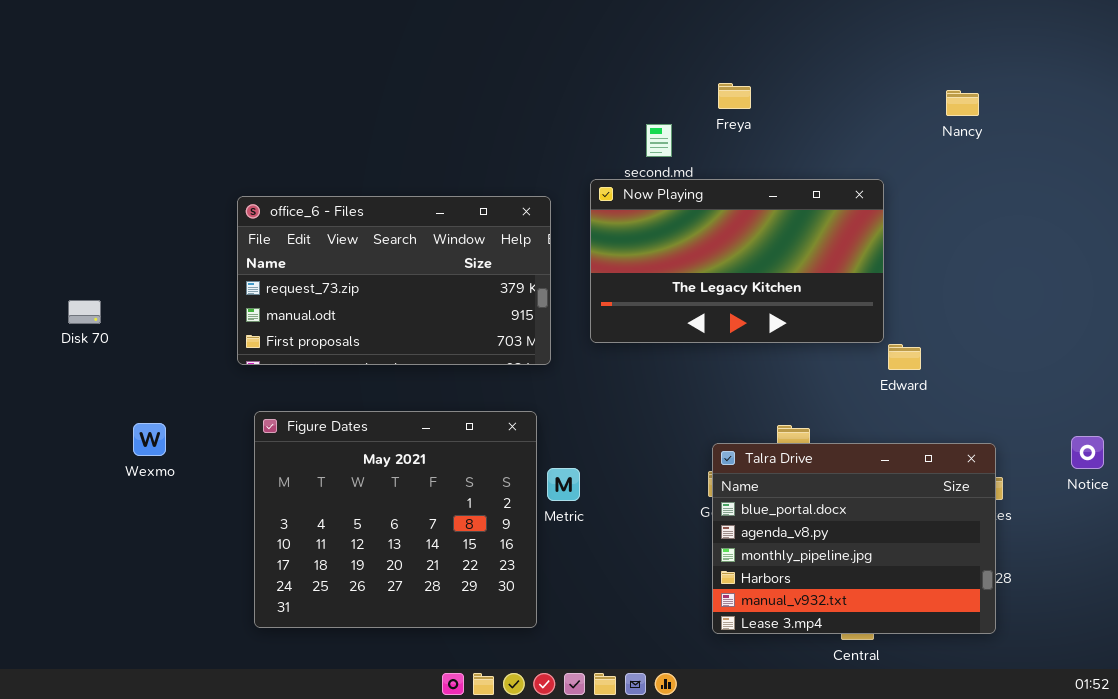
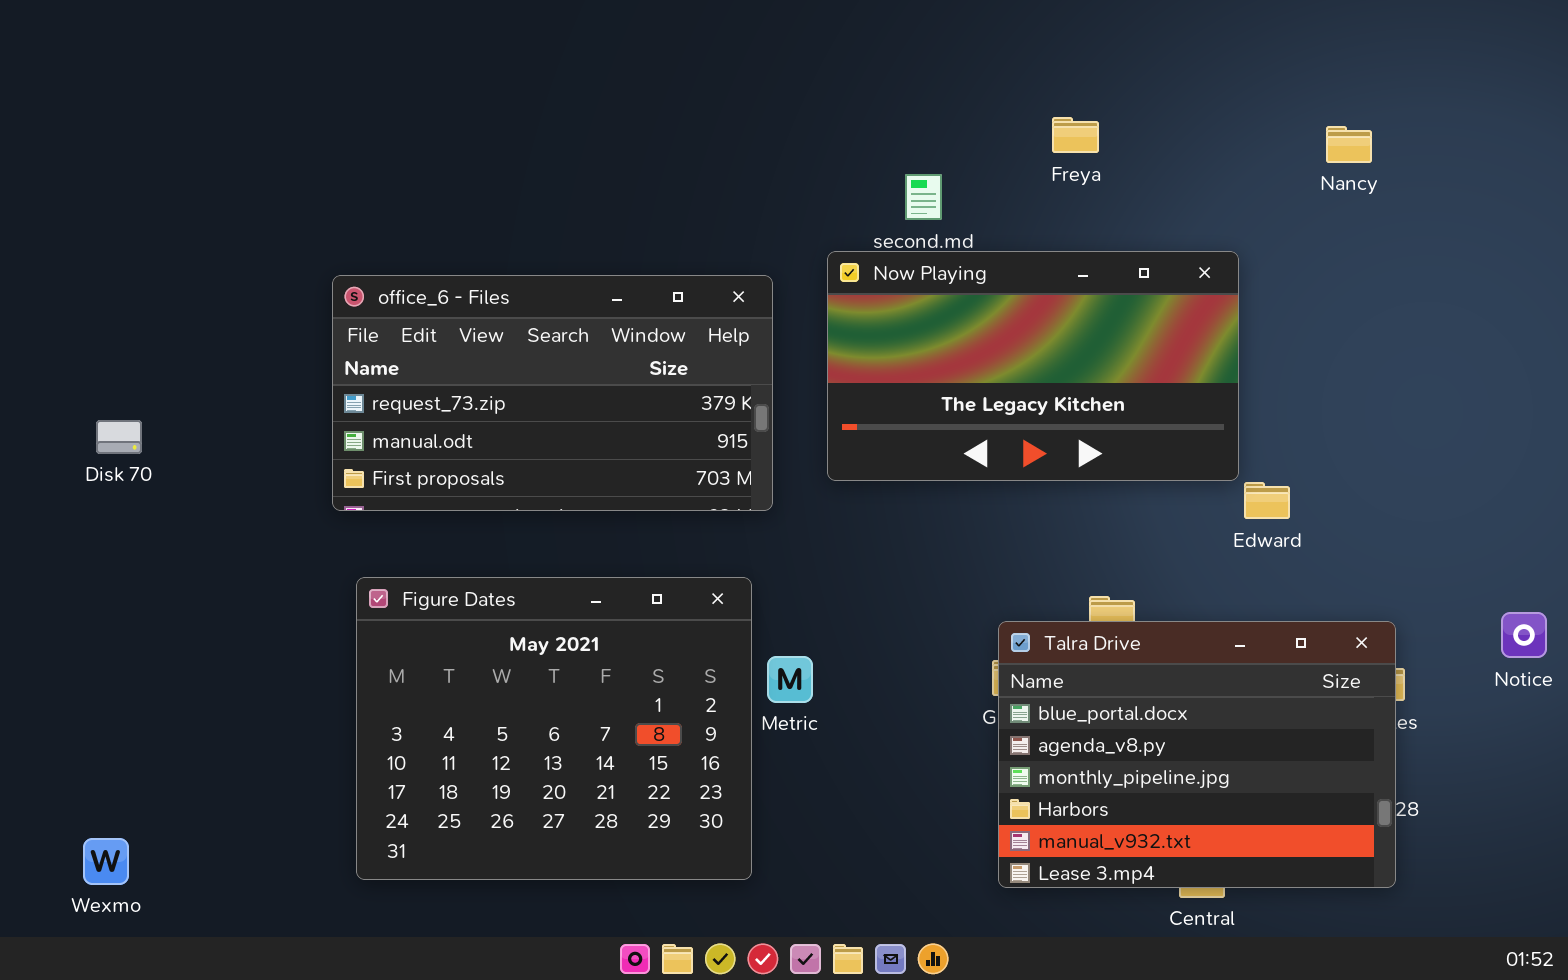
Freya: [718,83,751,109] -> [1052,117,1099,153], moved
Wexmo: [133,423,166,456] -> [83,838,129,885], moved

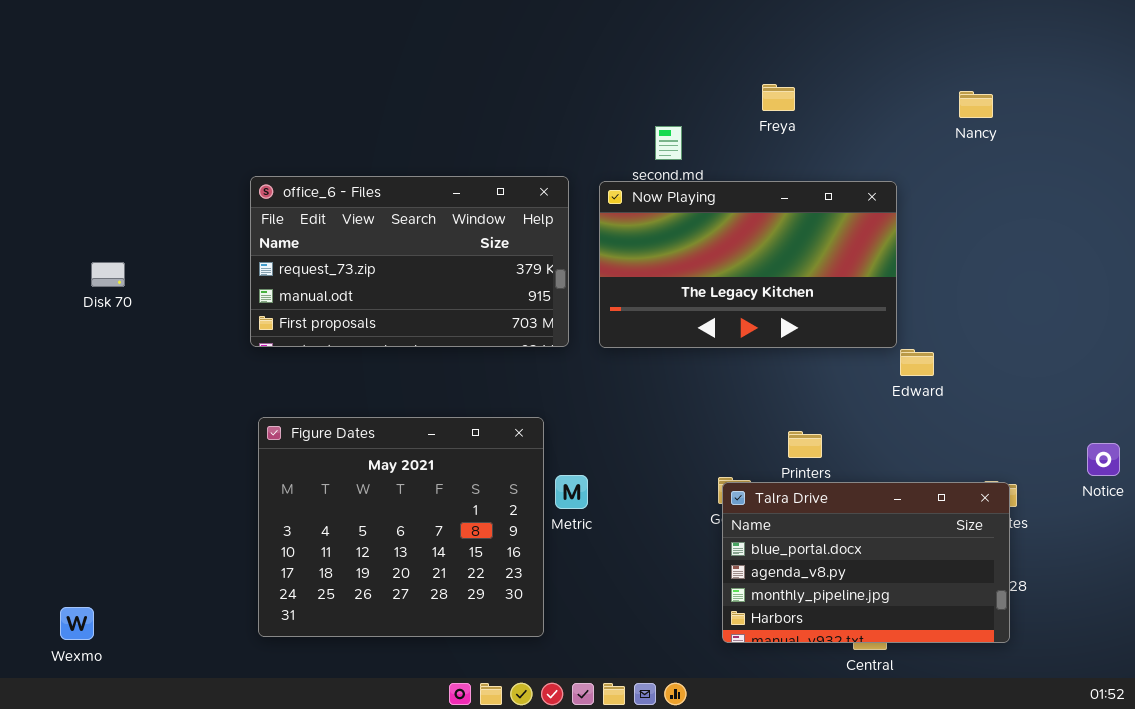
office_6 - Files: [332,275,773,511] -> [250,176,569,347], moved
Disk 70: [96,420,142,454] -> [91,262,125,287], moved
Talra Drive: [998,621,1396,888] -> [722,482,1010,643], resized

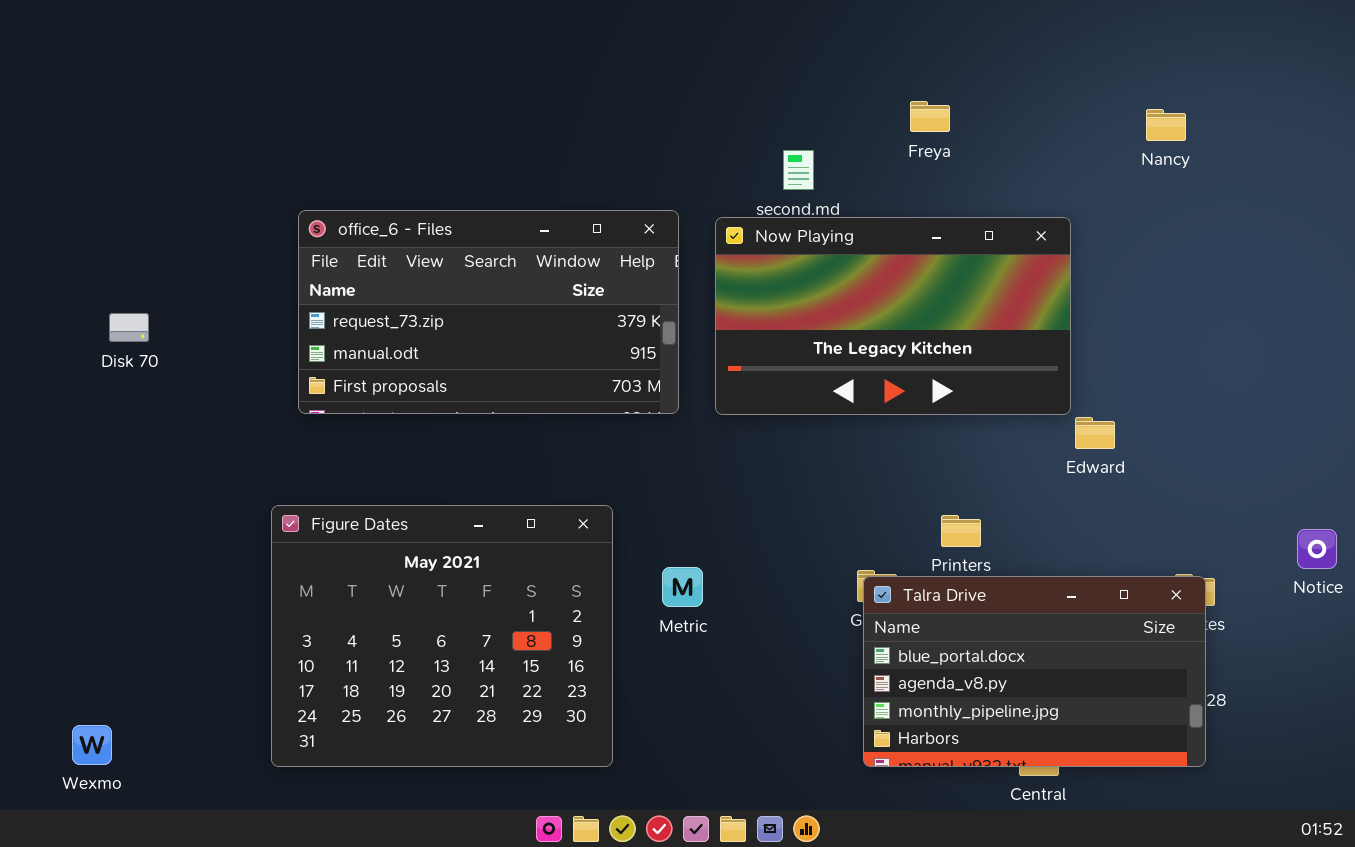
Figure Dates: [258,417,544,637] -> [271,505,613,767], moved

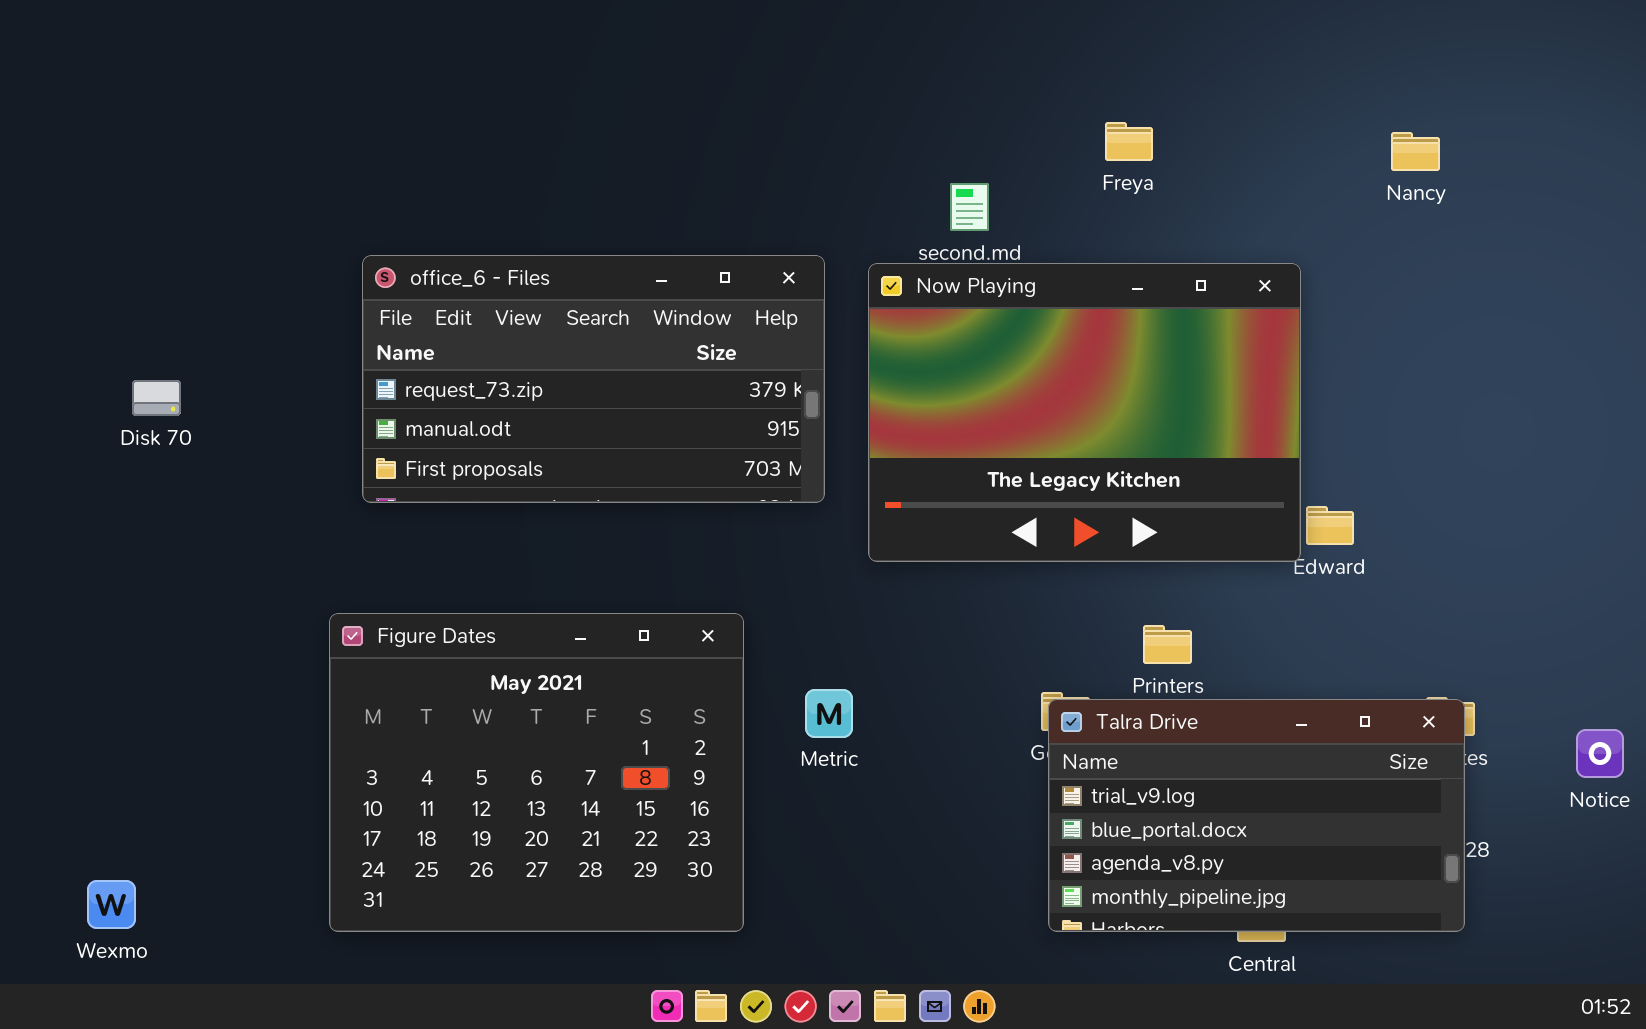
Now Playing: [715,217,1071,415] -> [868,263,1301,562], resized
Notice: [1297,529,1337,569] -> [1576,729,1624,778], moved
Talra Drive: [863,576,1206,767] -> [1048,699,1465,932], scrolled up 1 row

